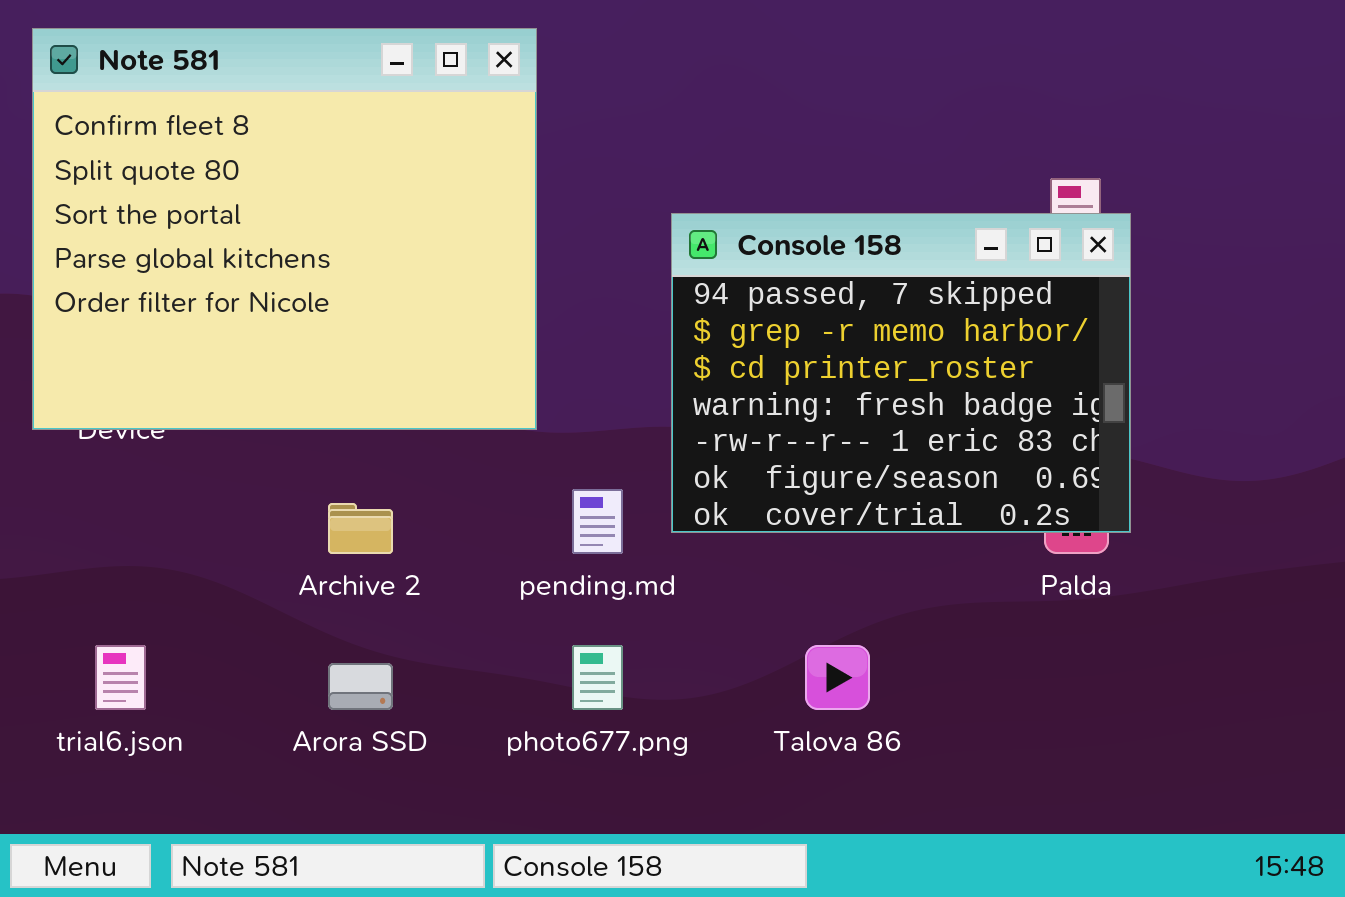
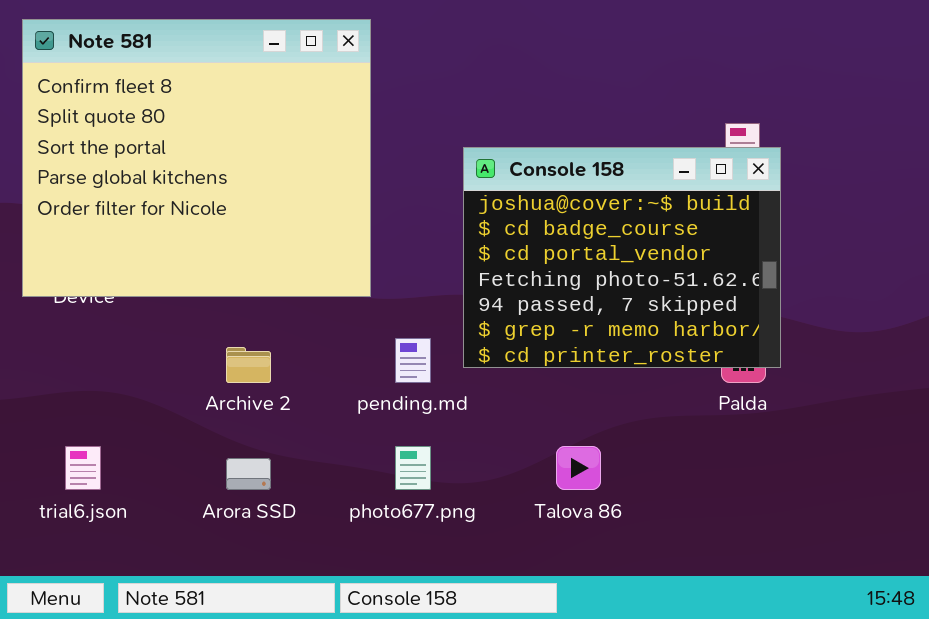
Console 158: [671,213,1131,533] -> [463,147,781,368], scrolled up 4 rows

